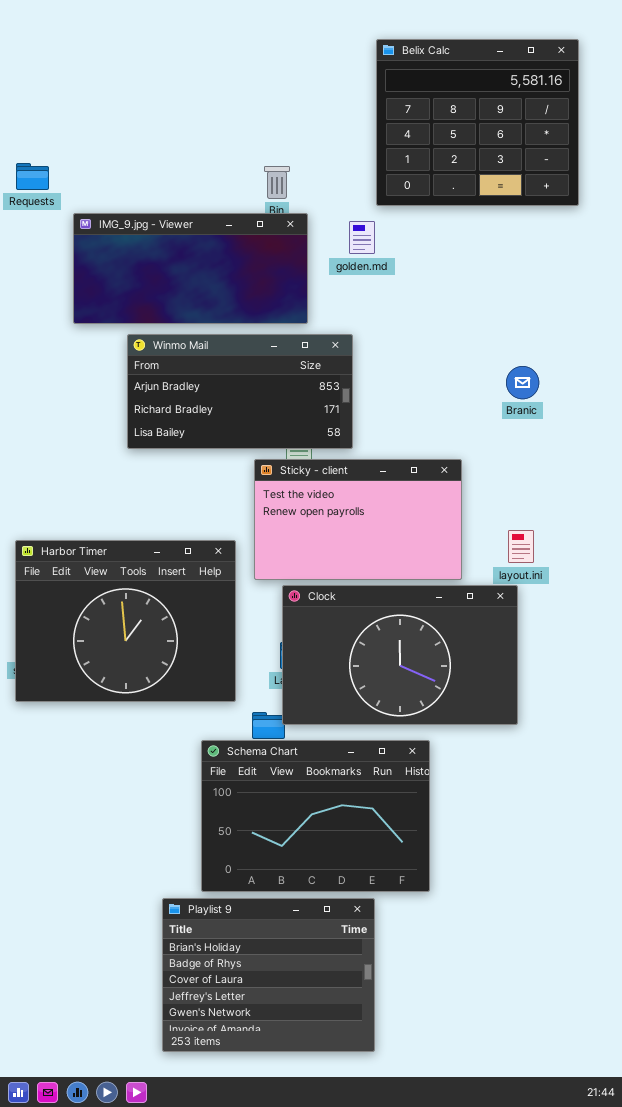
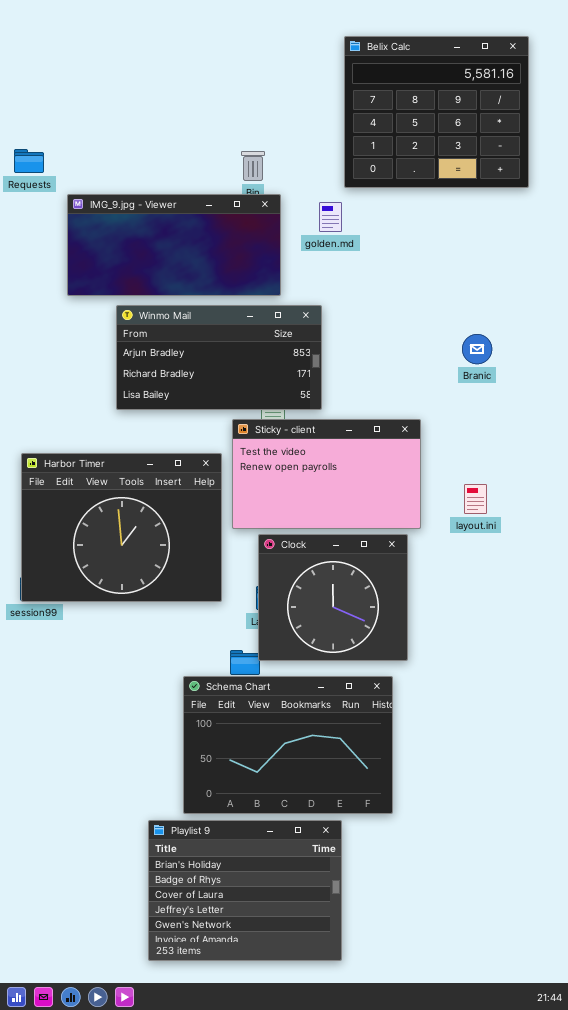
Harbor Timer: [15,540,236,702] -> [21,453,222,602], moved
Clock: [282,585,518,725] -> [258,534,408,661], resized

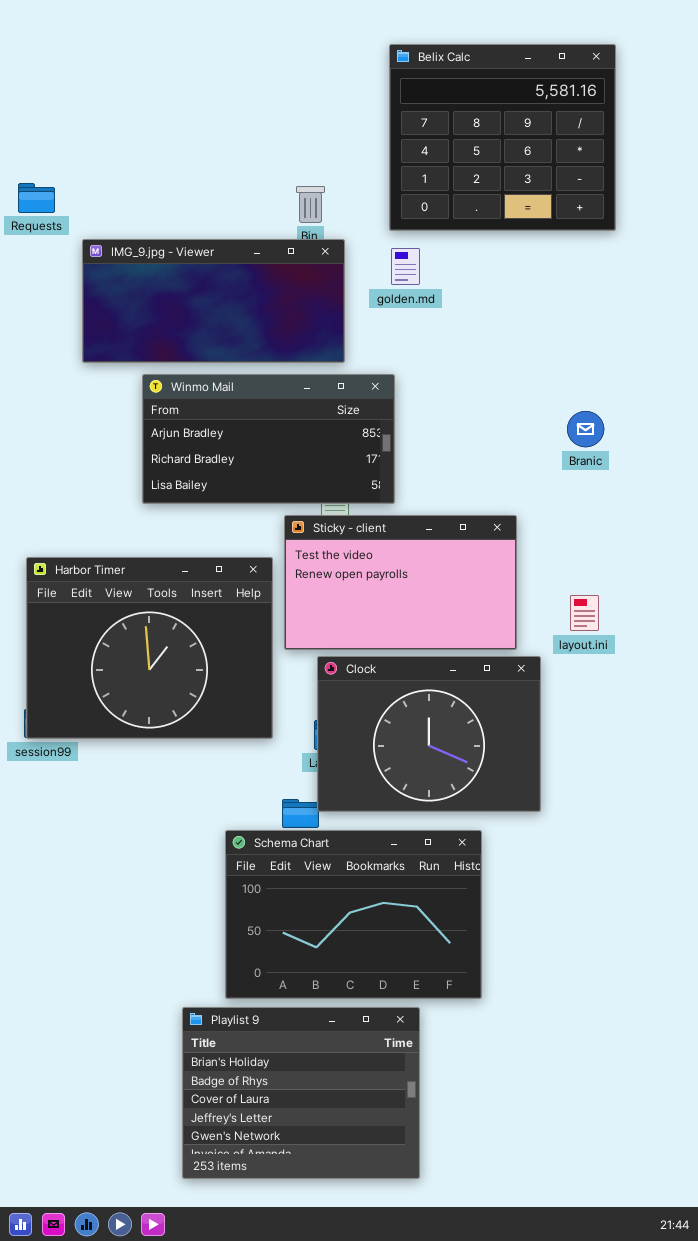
Belix Calc: [344,36,529,188] -> [389,44,616,231], moved
Clock: [258,534,408,661] -> [317,656,541,812], resized

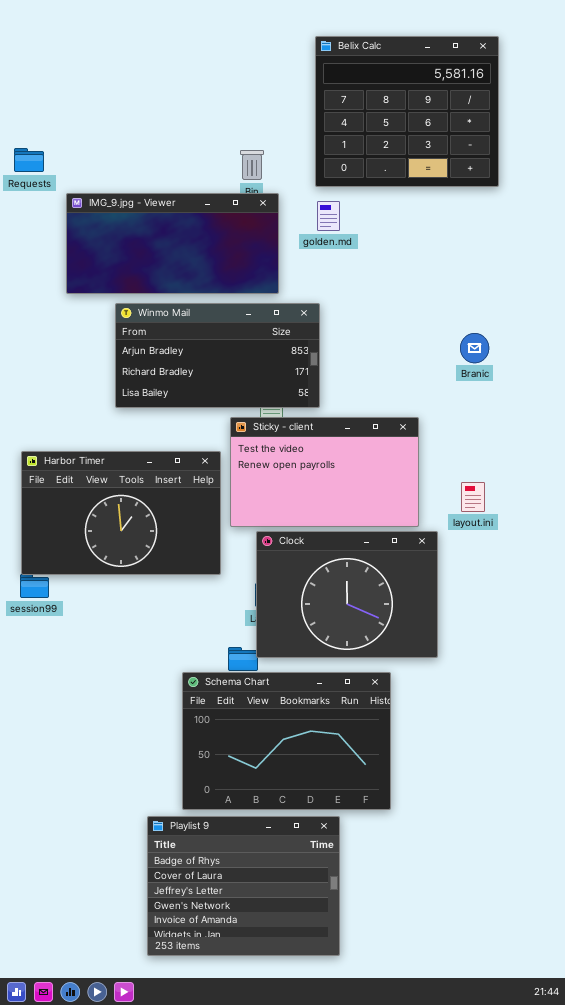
Harbor Timer: [26,557,273,739] -> [21,451,221,575], resized
Playlist 9: [182,1007,420,1179] -> [147,816,340,956], scrolled down 1 row

